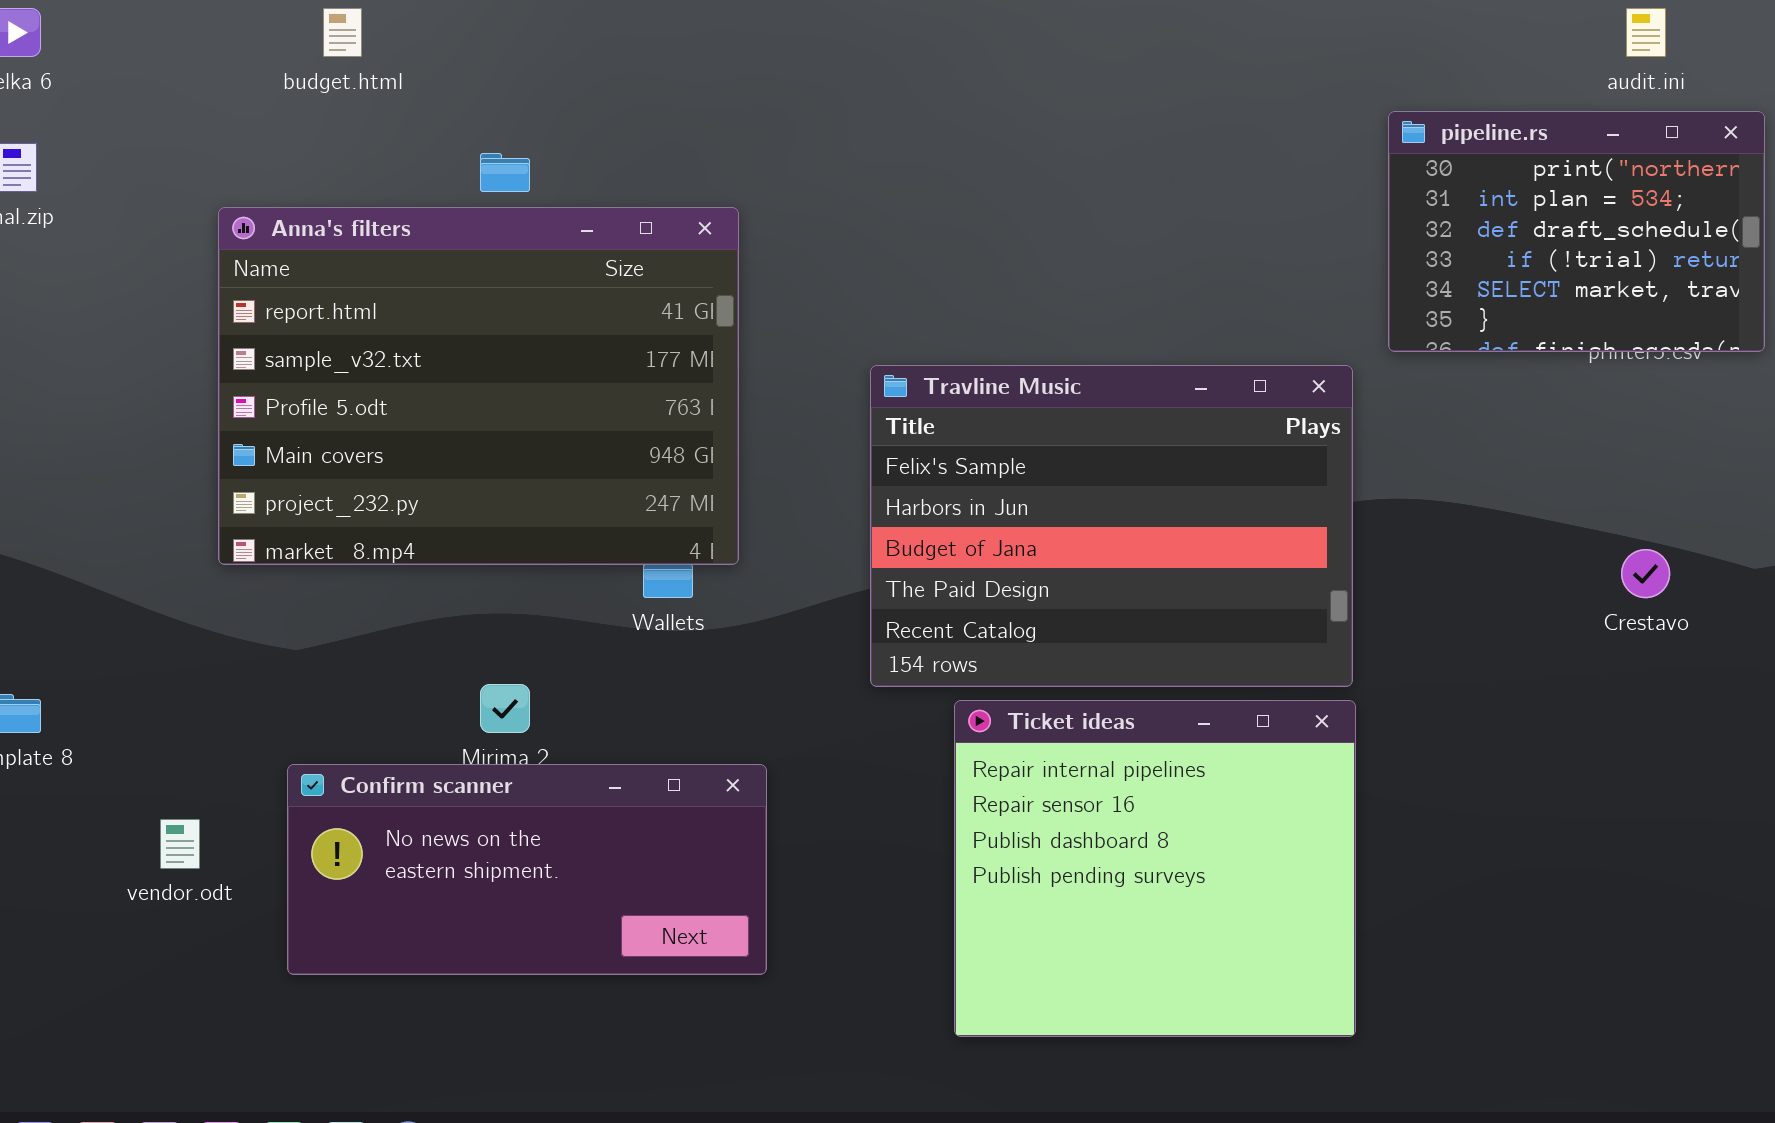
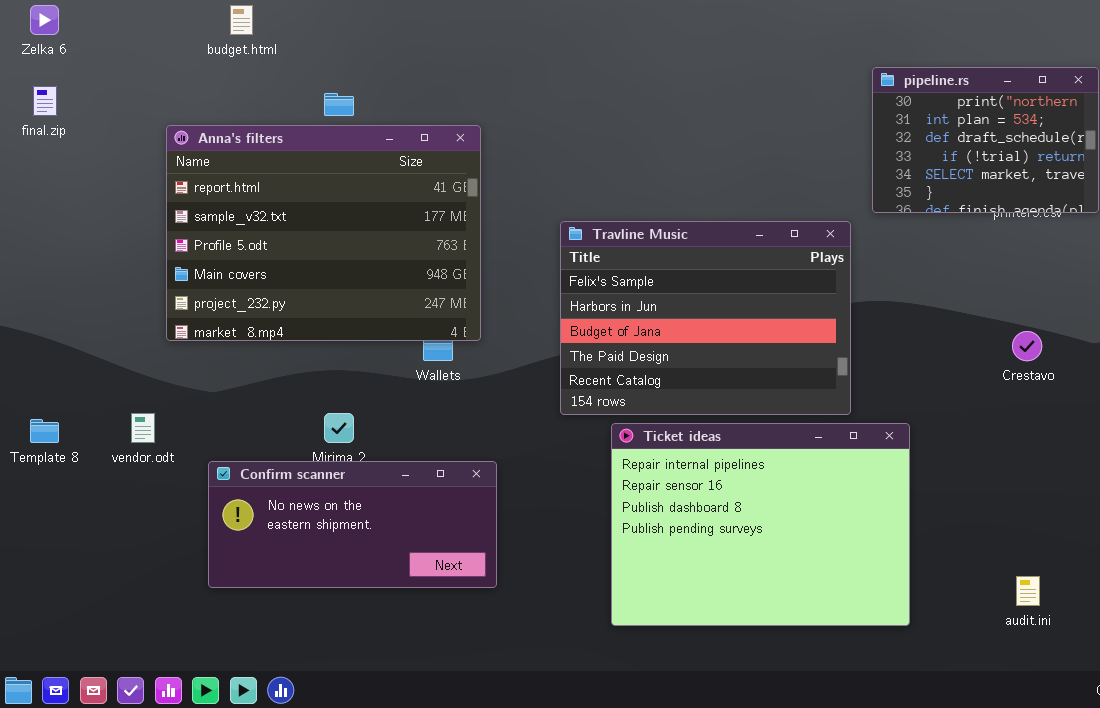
audit.ini: [1626,8,1666,57] -> [1016,576,1040,606], moved
Ticket ideas: [954,700,1356,1037] -> [611,423,910,626], resized
vendor.odt: [160,819,200,869] -> [131,413,155,443], moved

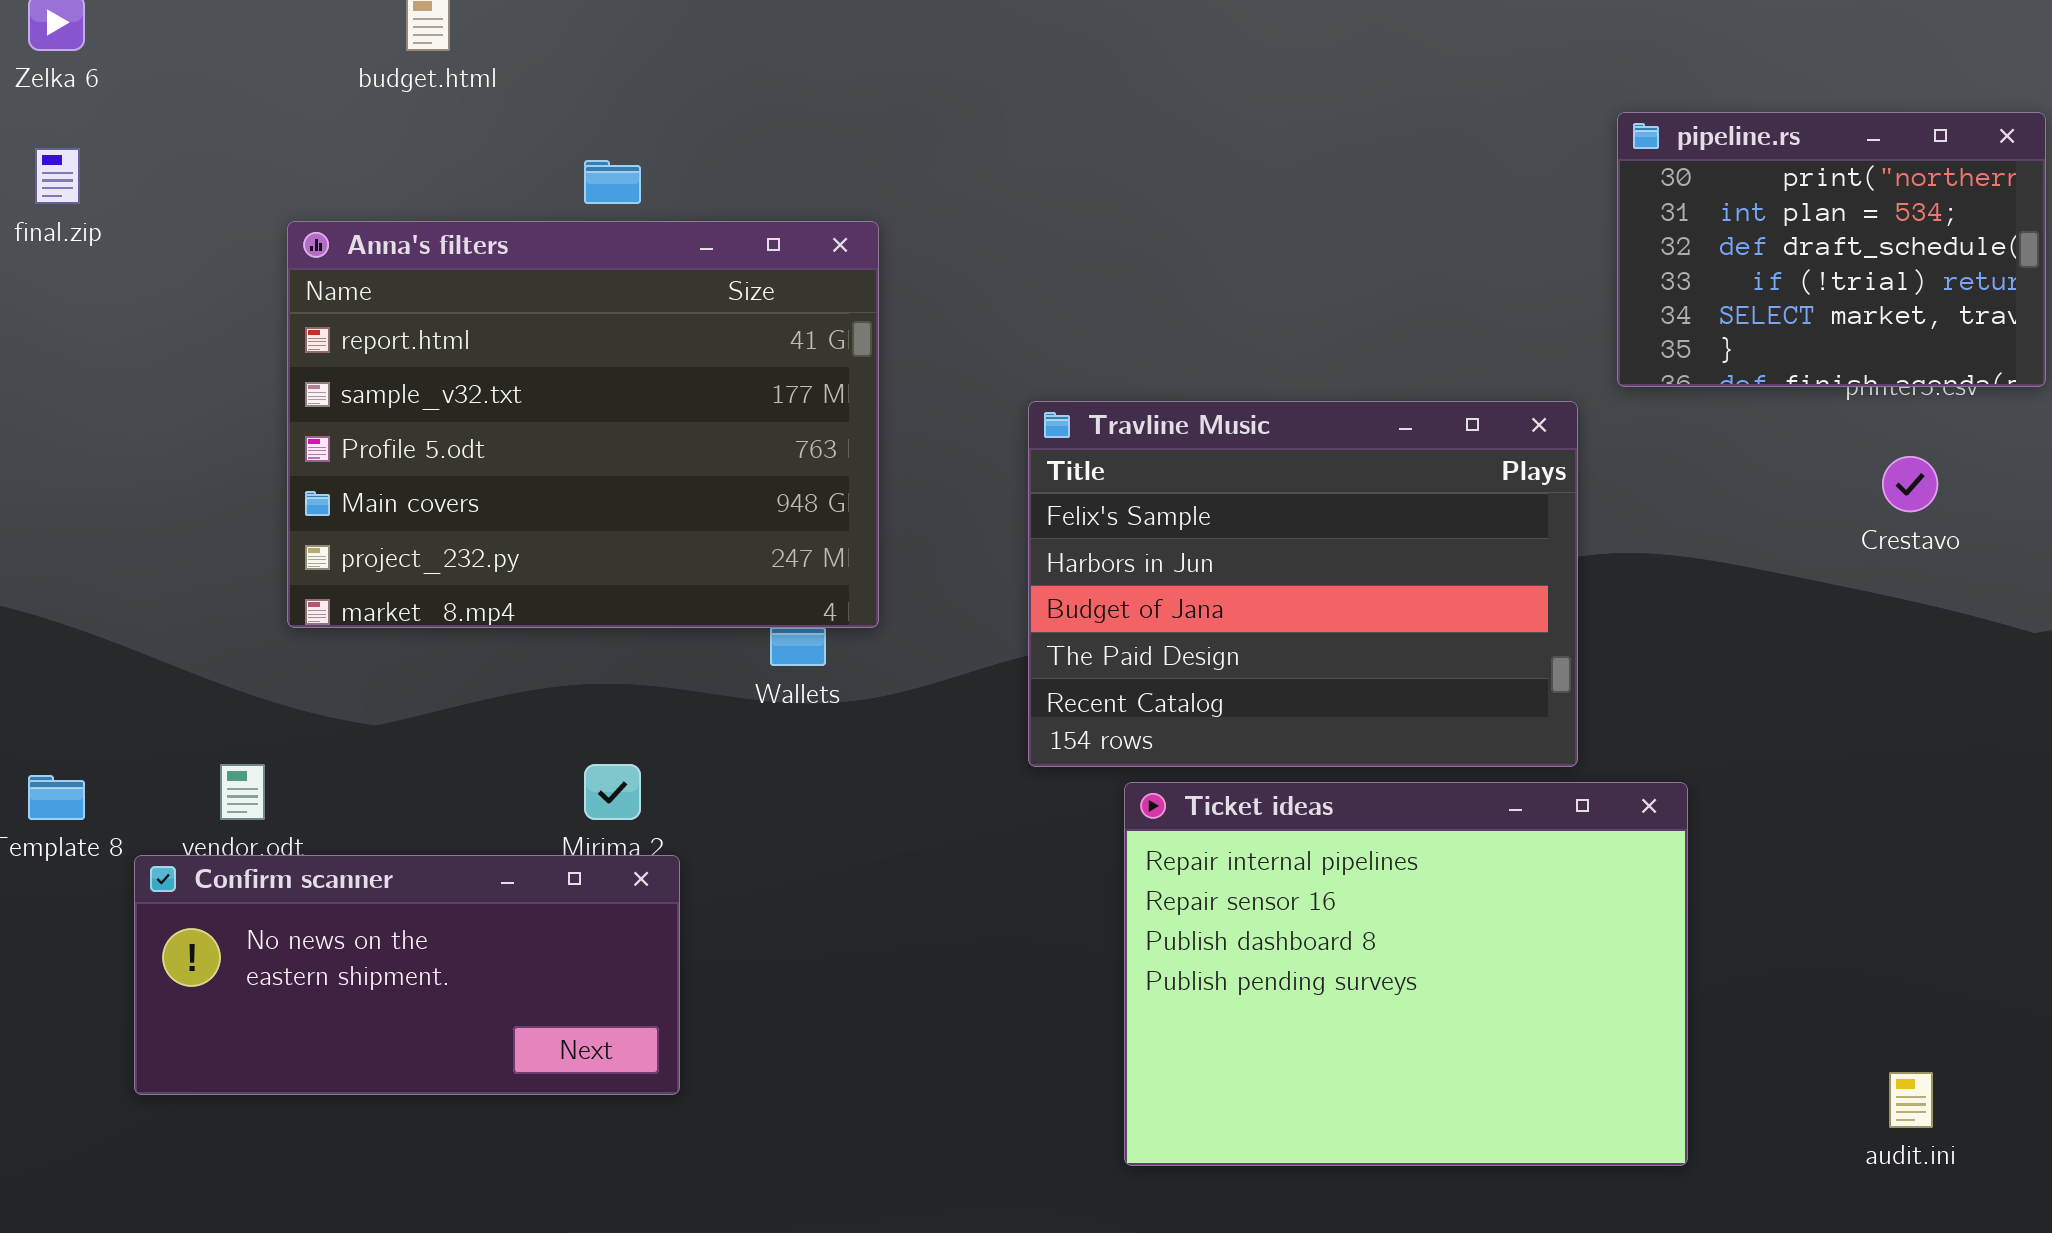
Crestavo: [1012,331,1042,361] -> [1882,456,1938,512], moved
Confirm scanner: [208,461,497,588] -> [134,855,680,1095], moved

